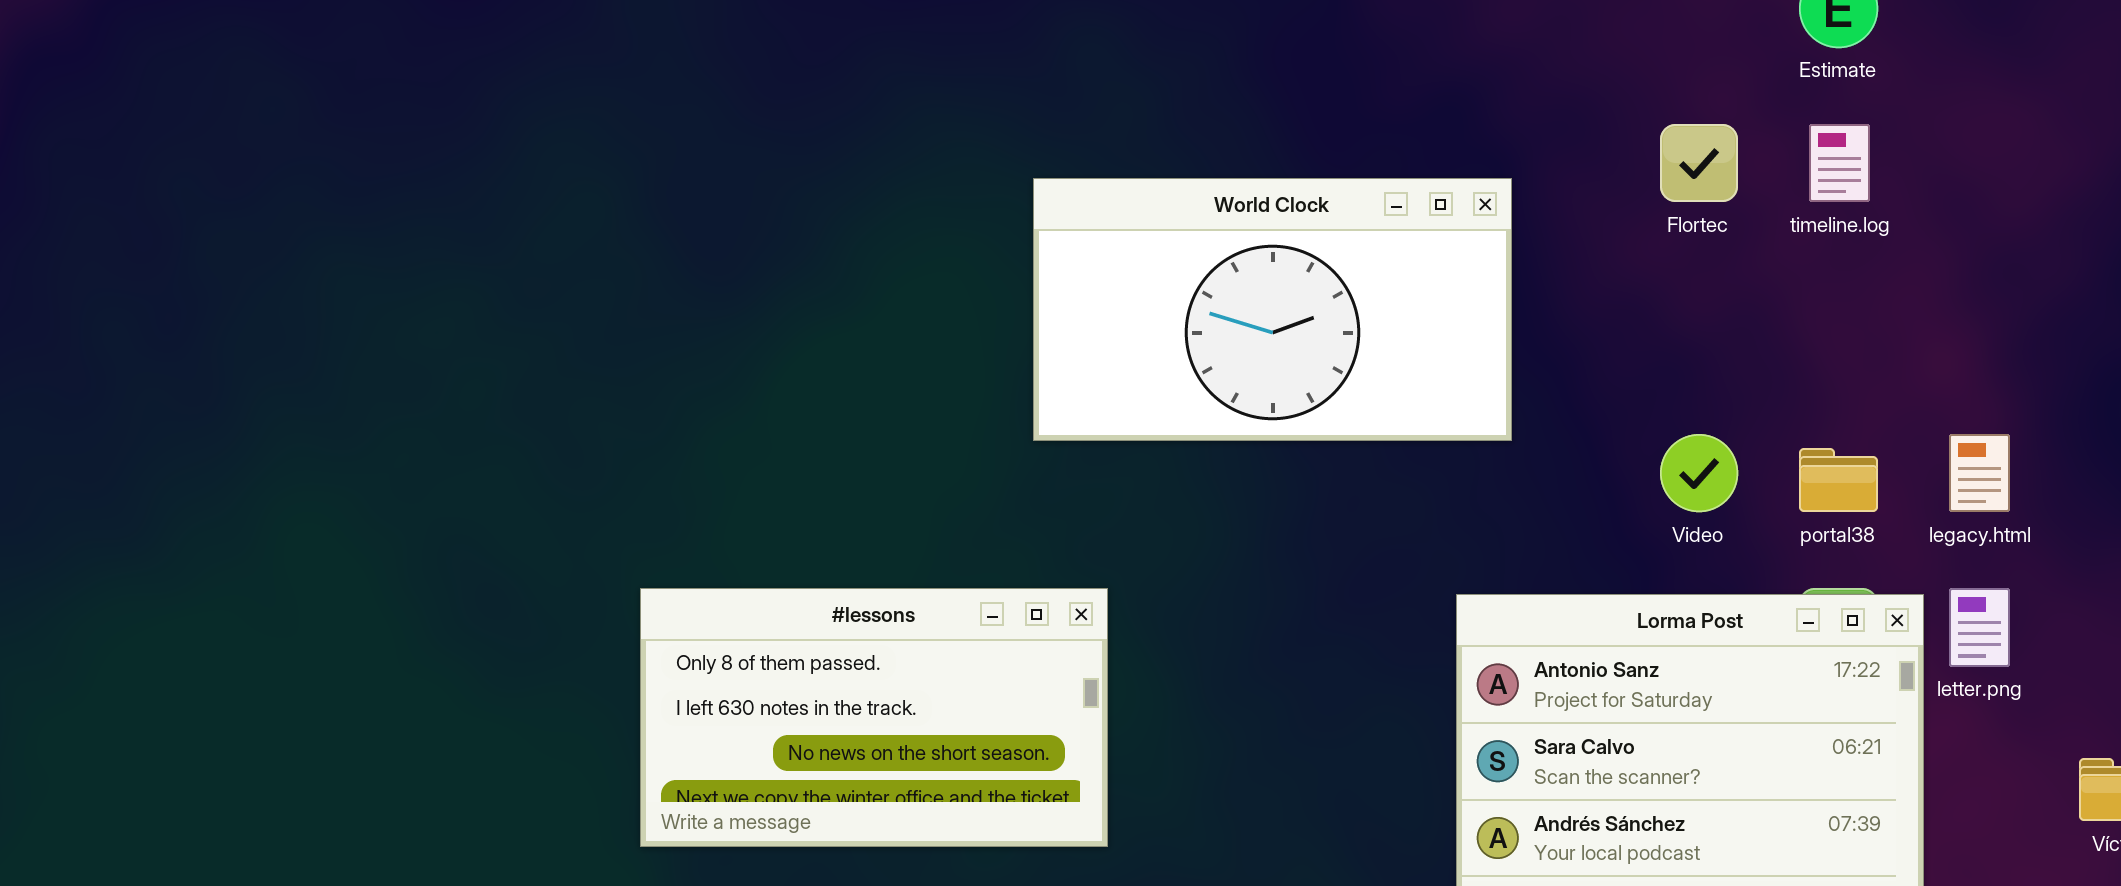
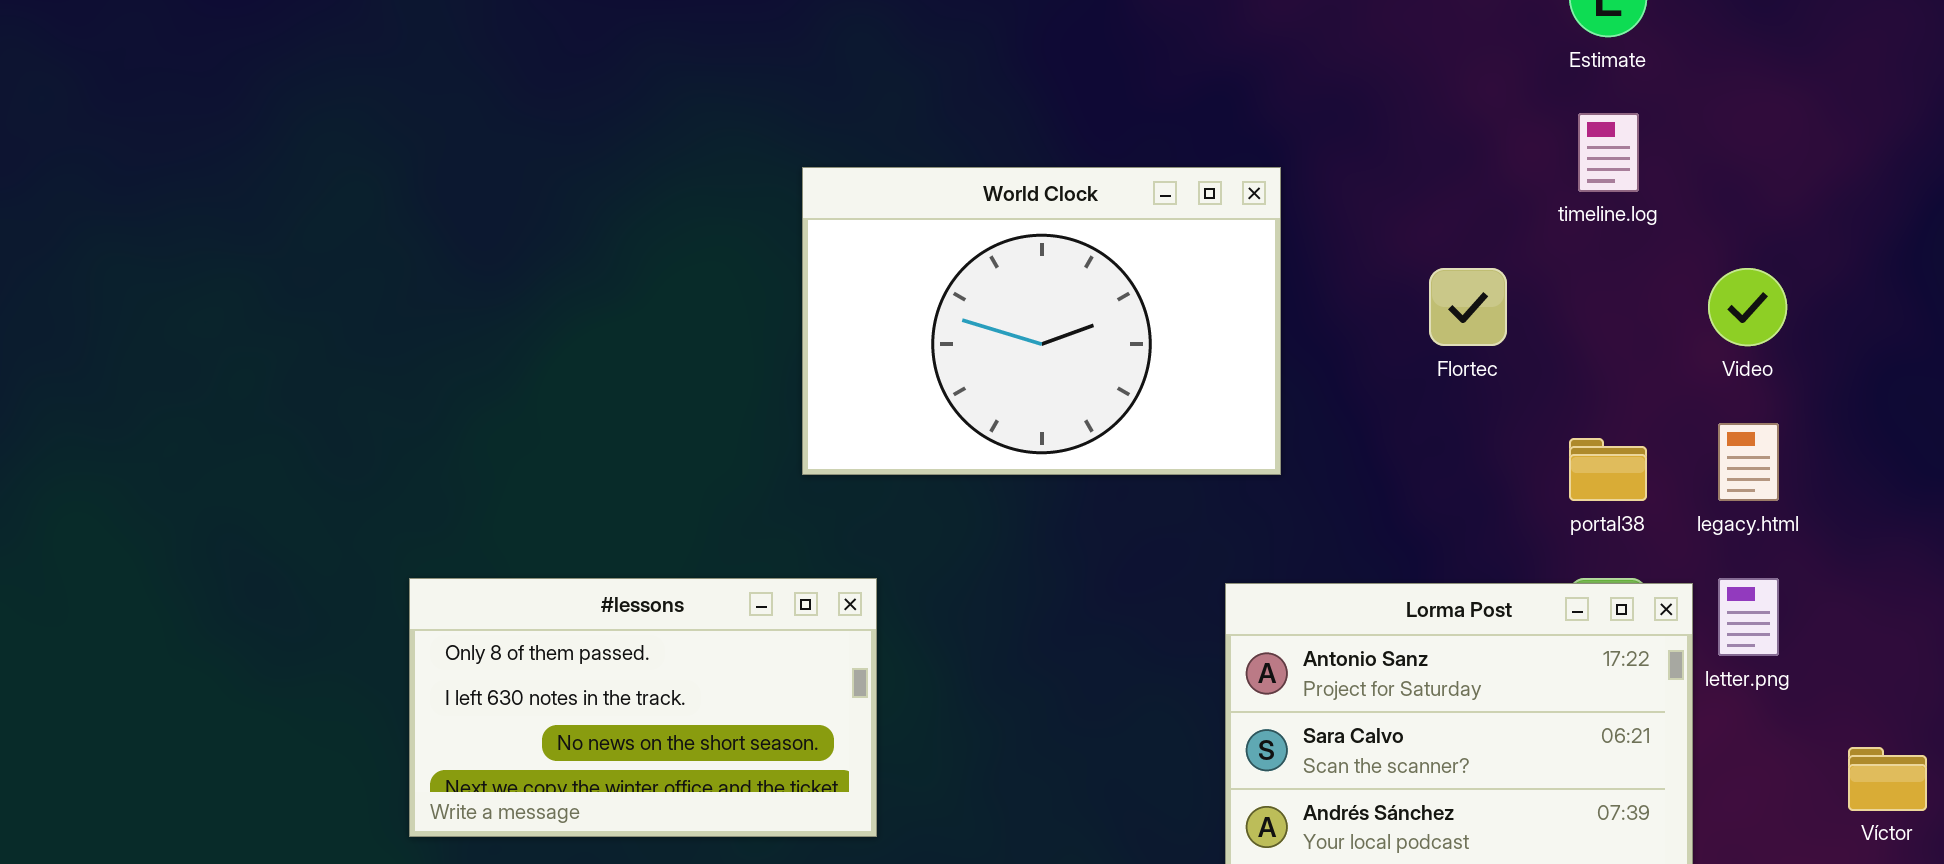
Flortec: [1660,124,1738,202] -> [1429,268,1507,346], moved
World Clock: [1033,178,1512,441] -> [802,167,1281,475], resized
Video: [1660,434,1738,512] -> [1708,268,1787,346], moved

